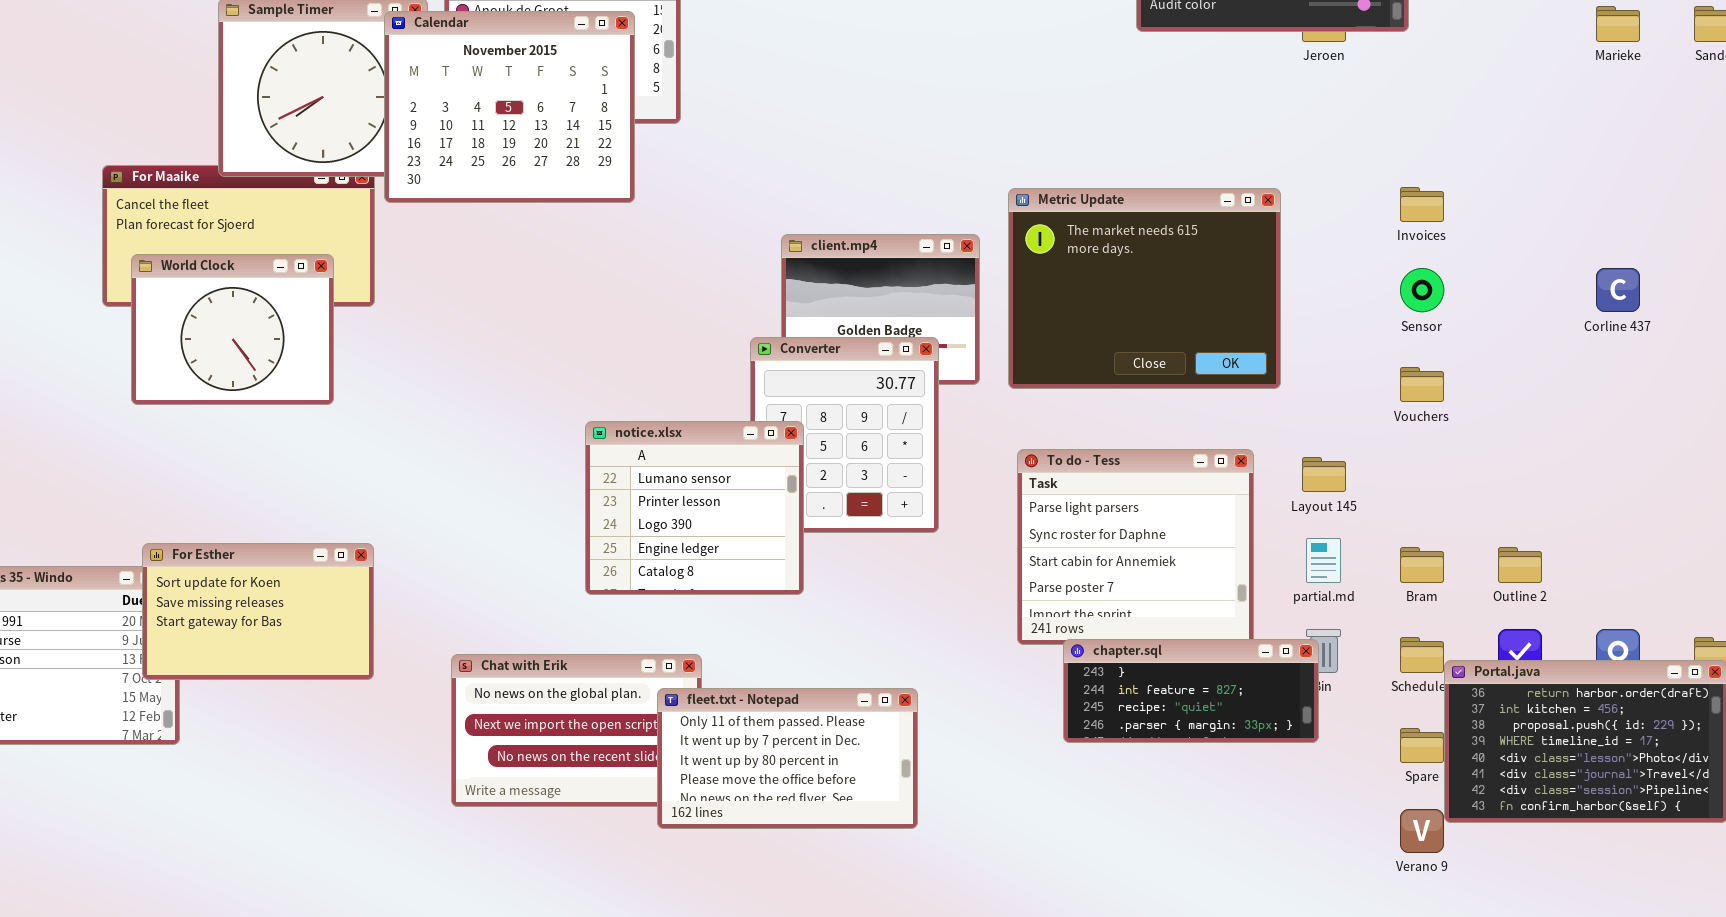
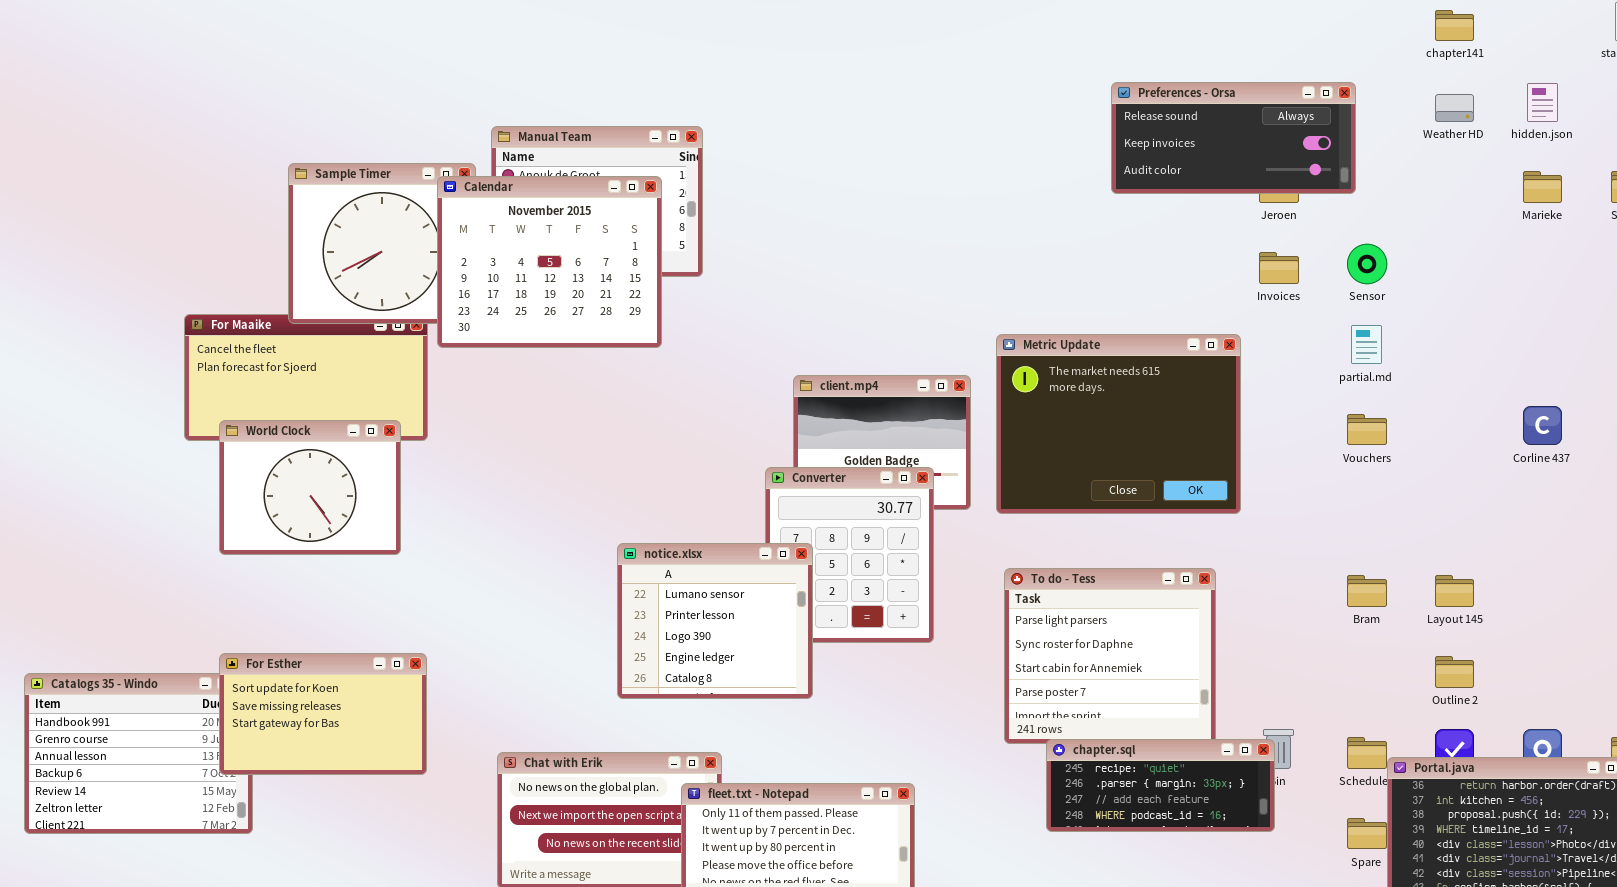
Invoices: [1400,187,1444,222] -> [1259,252,1299,284], moved
World Clock: [131,254,334,405] -> [219,420,401,555], moved
Sensor: [1400,268,1444,312] -> [1347,244,1387,284], moved
Vouchers: [1400,367,1444,402] -> [1347,414,1387,445], moved
Layout 145: [1302,457,1346,492] -> [1435,575,1474,607], moved
partial.md: [1306,538,1341,583] -> [1351,325,1382,364], moved
Bram: [1400,547,1444,583] -> [1347,575,1387,607], moved
chapter.sql: [1063,639,1319,743] -> [1046,739,1275,832], scrolled down 2 rows

